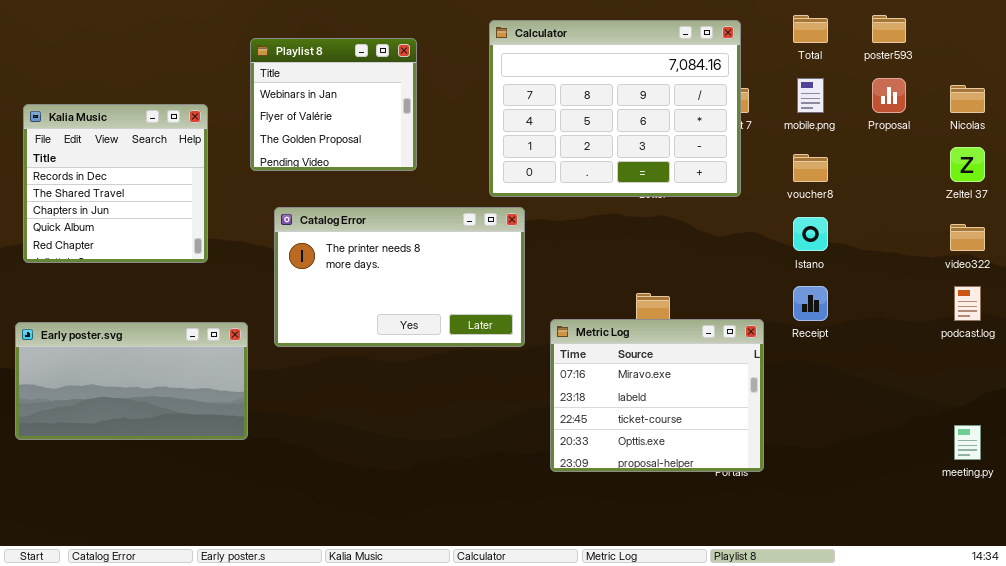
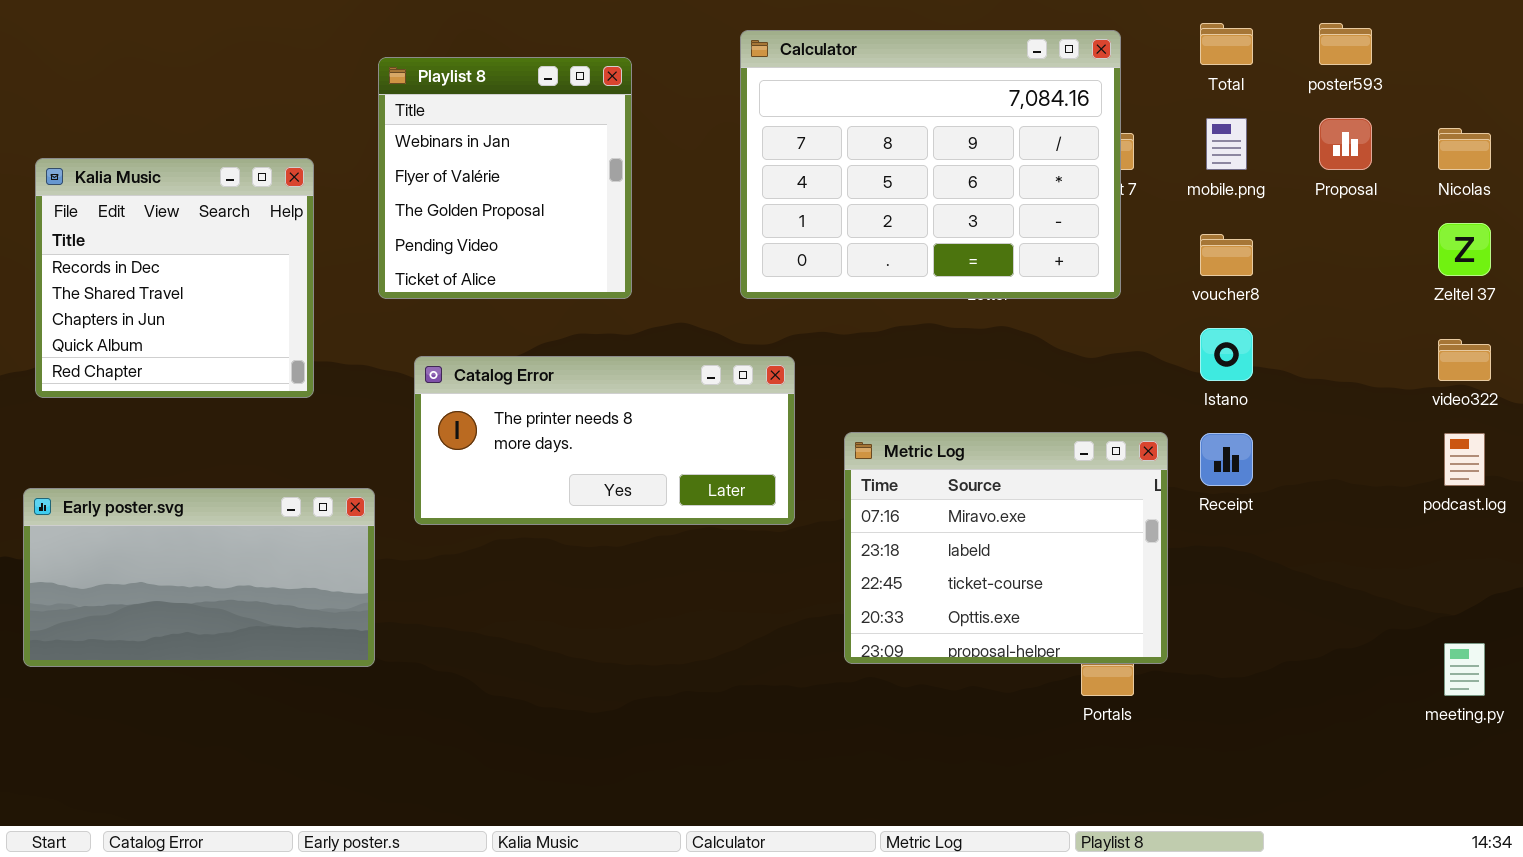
Playlist 8: [250,38,417,171] -> [378,57,632,299], resized
Catalog Error: [274,207,525,347] -> [414,356,795,525], resized
Metric Log: [550,319,764,472] -> [844,432,1168,664], moved

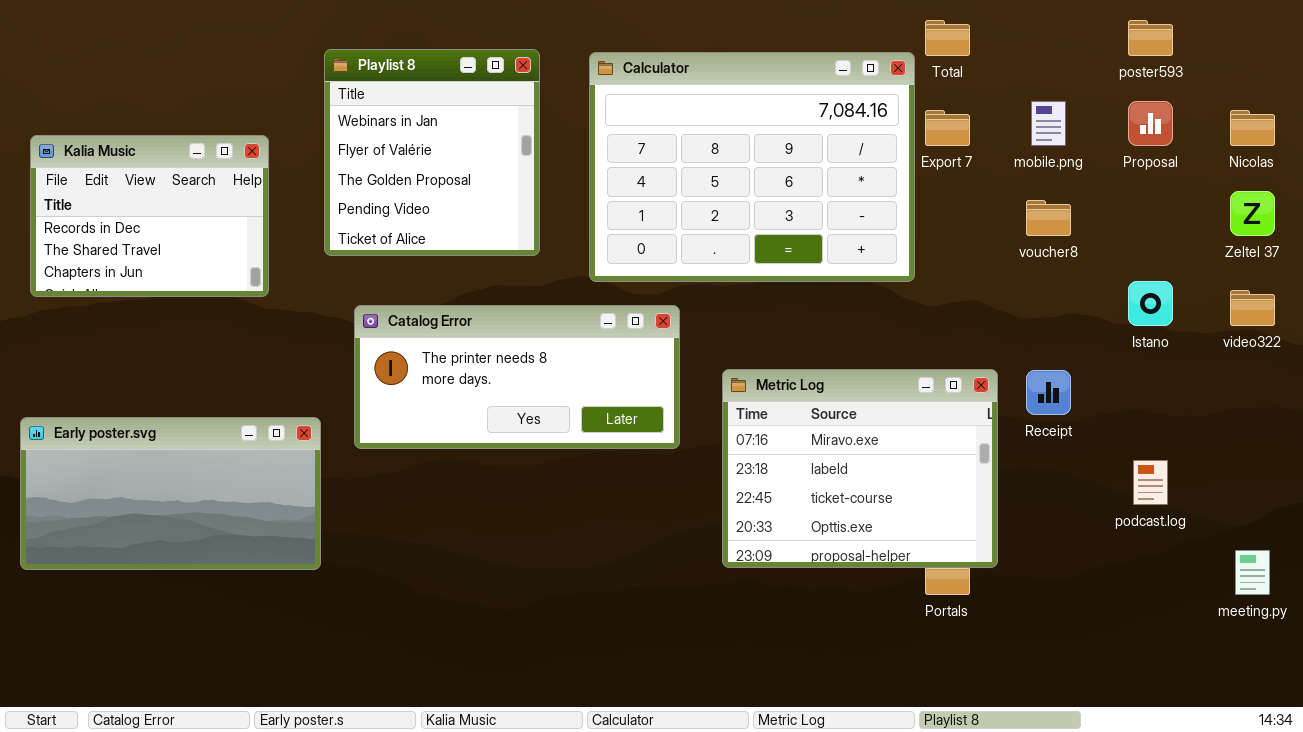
Total: [1200,23,1253,65] -> [925,20,970,56], moved
Calculator: [740,30,1121,299] -> [589,52,915,282], moved
Kalia Music: [35,158,314,398] -> [30,135,269,297], resized
Istano: [1200,328,1253,381] -> [1128,281,1173,326], moved
podcast.log: [1444,433,1485,486] -> [1133,460,1168,505], moved

